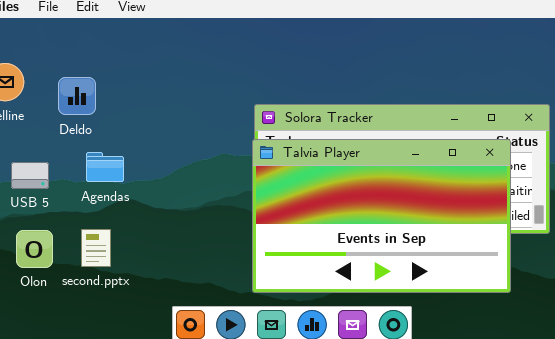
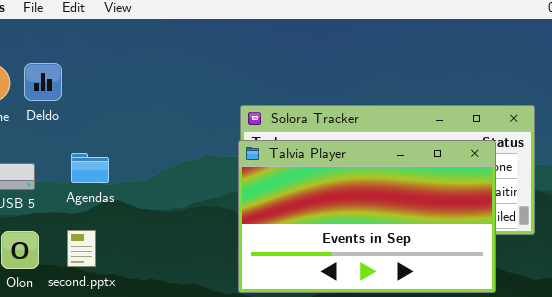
Deldo: [58,77,96,115] -> [24,63,62,101], moved

